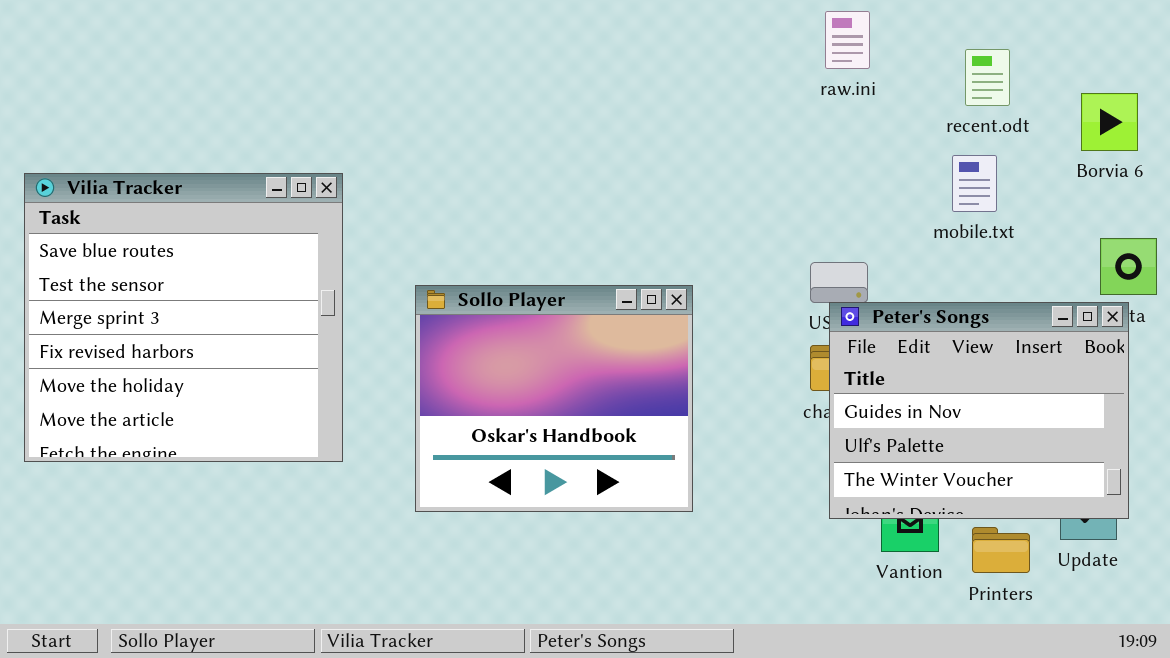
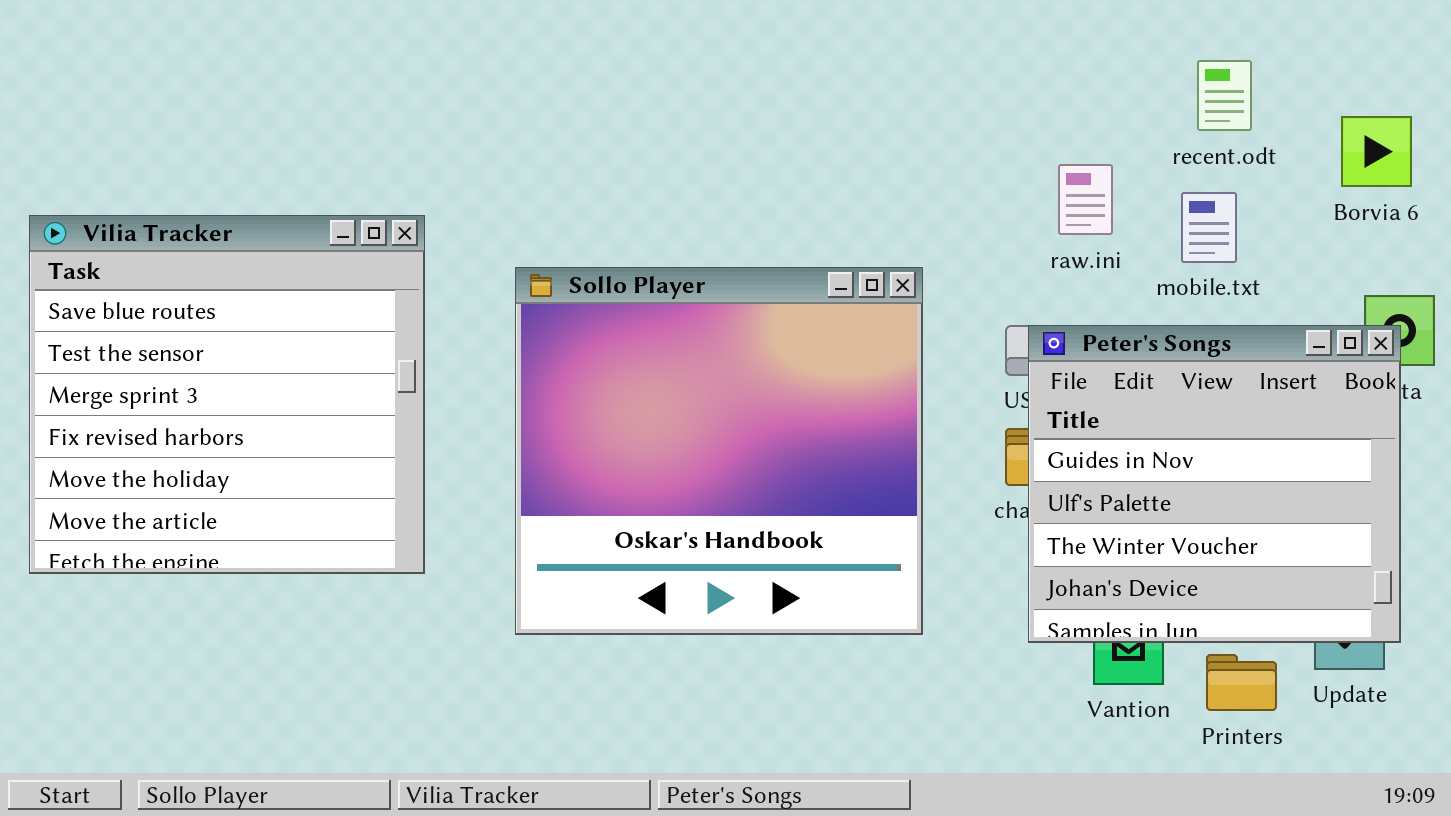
raw.ini: [825,11,870,69] -> [1058,164,1113,235], moved
Sollo Player: [415,285,693,512] -> [515,267,923,635], resized
Peter's Songs: [829,302,1129,519] -> [1028,325,1401,643], resized

